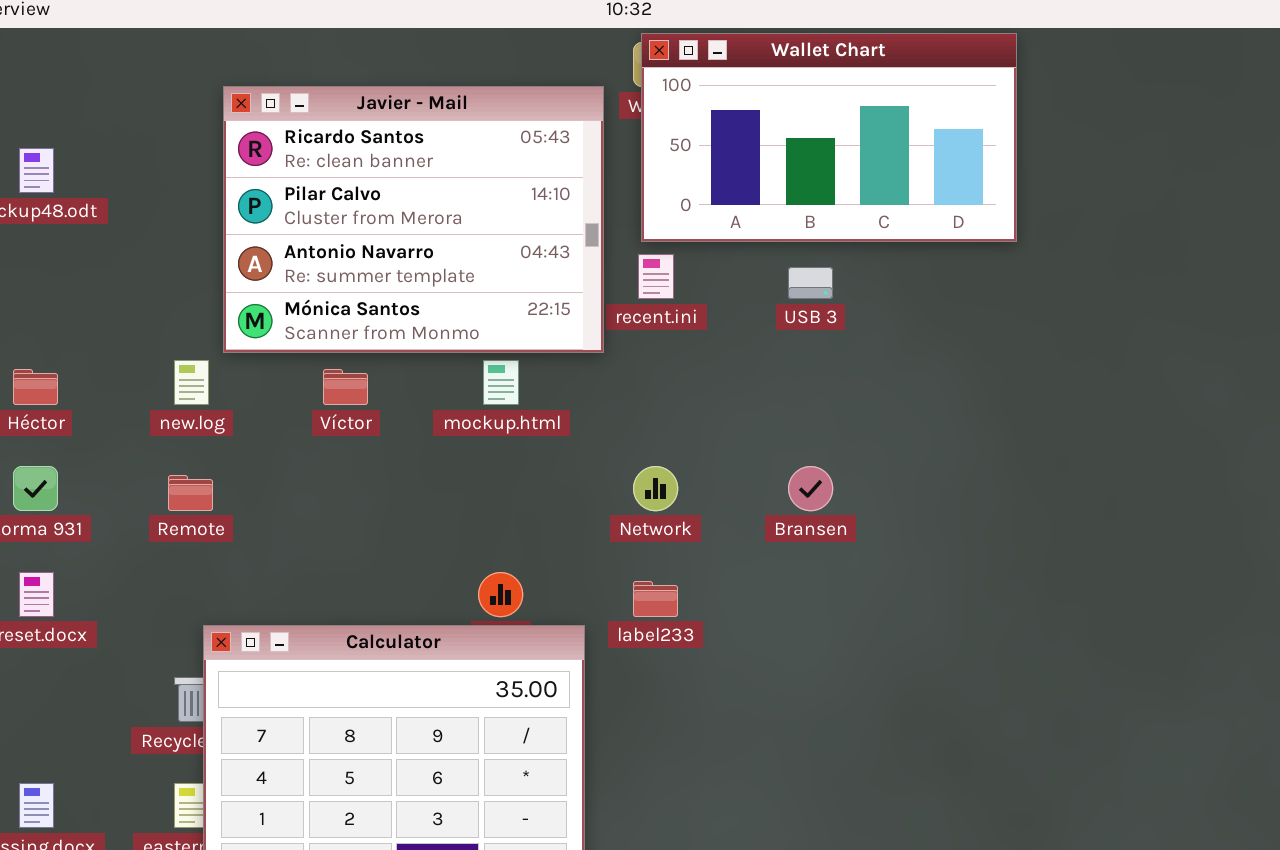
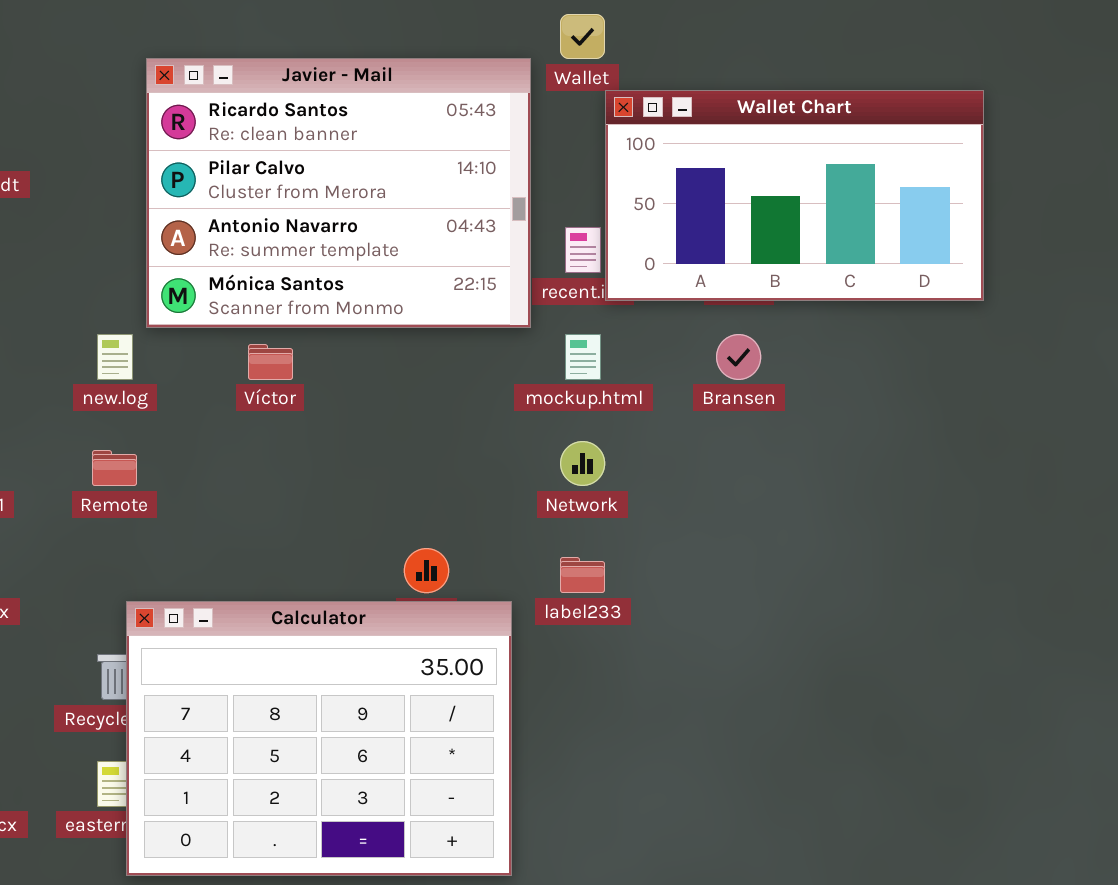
Wallet Chart: [641,33,1017,242] -> [605,90,984,301], moved
mockup.html: [483,360,519,405] -> [565,334,601,380], moved
Bransen: [788,466,833,511] -> [716,334,761,380], moved

